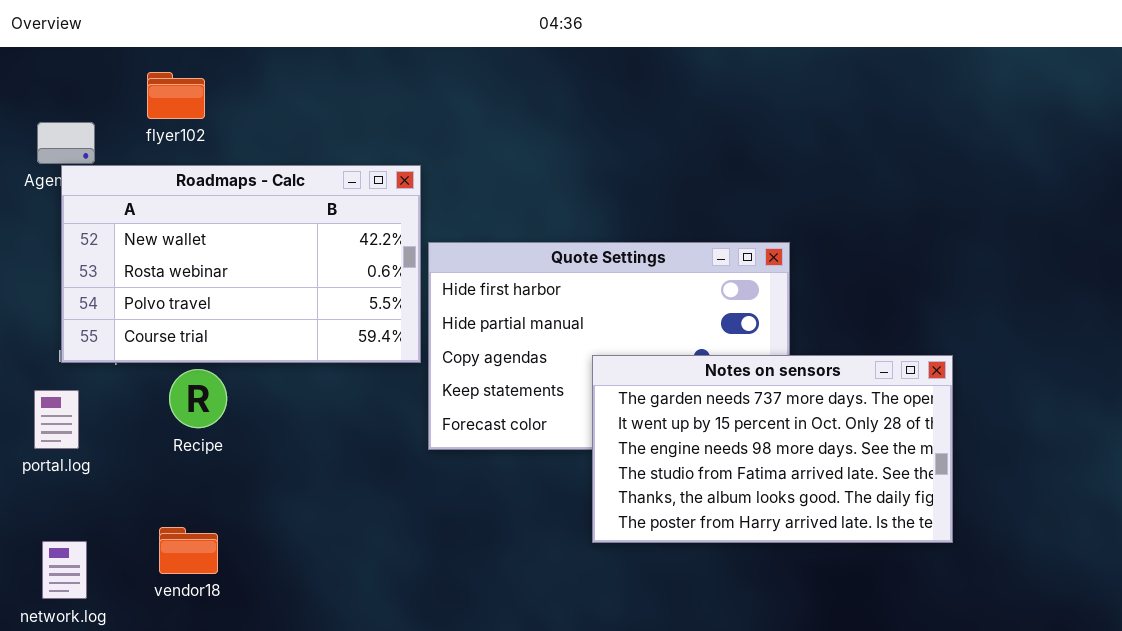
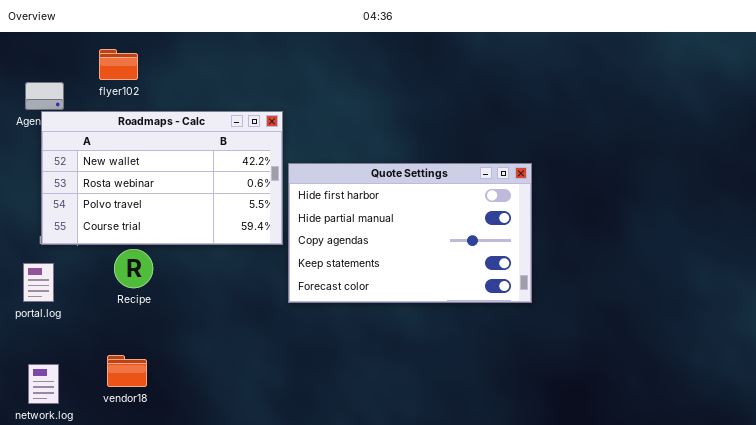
Notes on sensors: [592,355,953,543] -> none, closed

